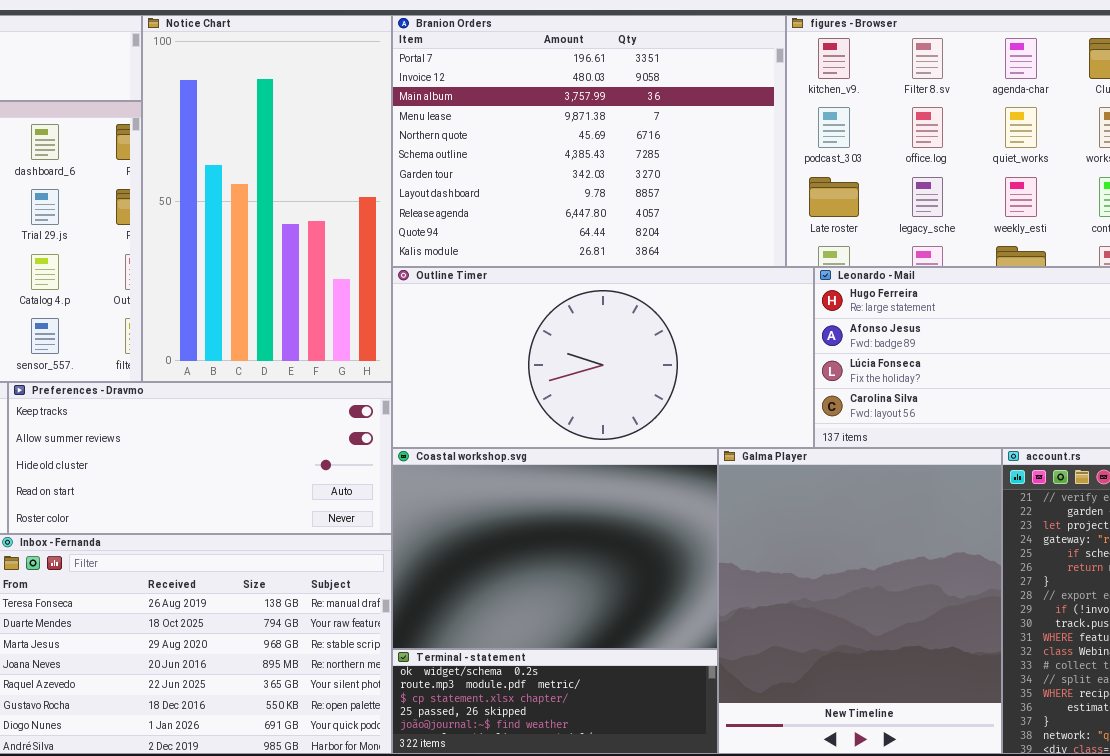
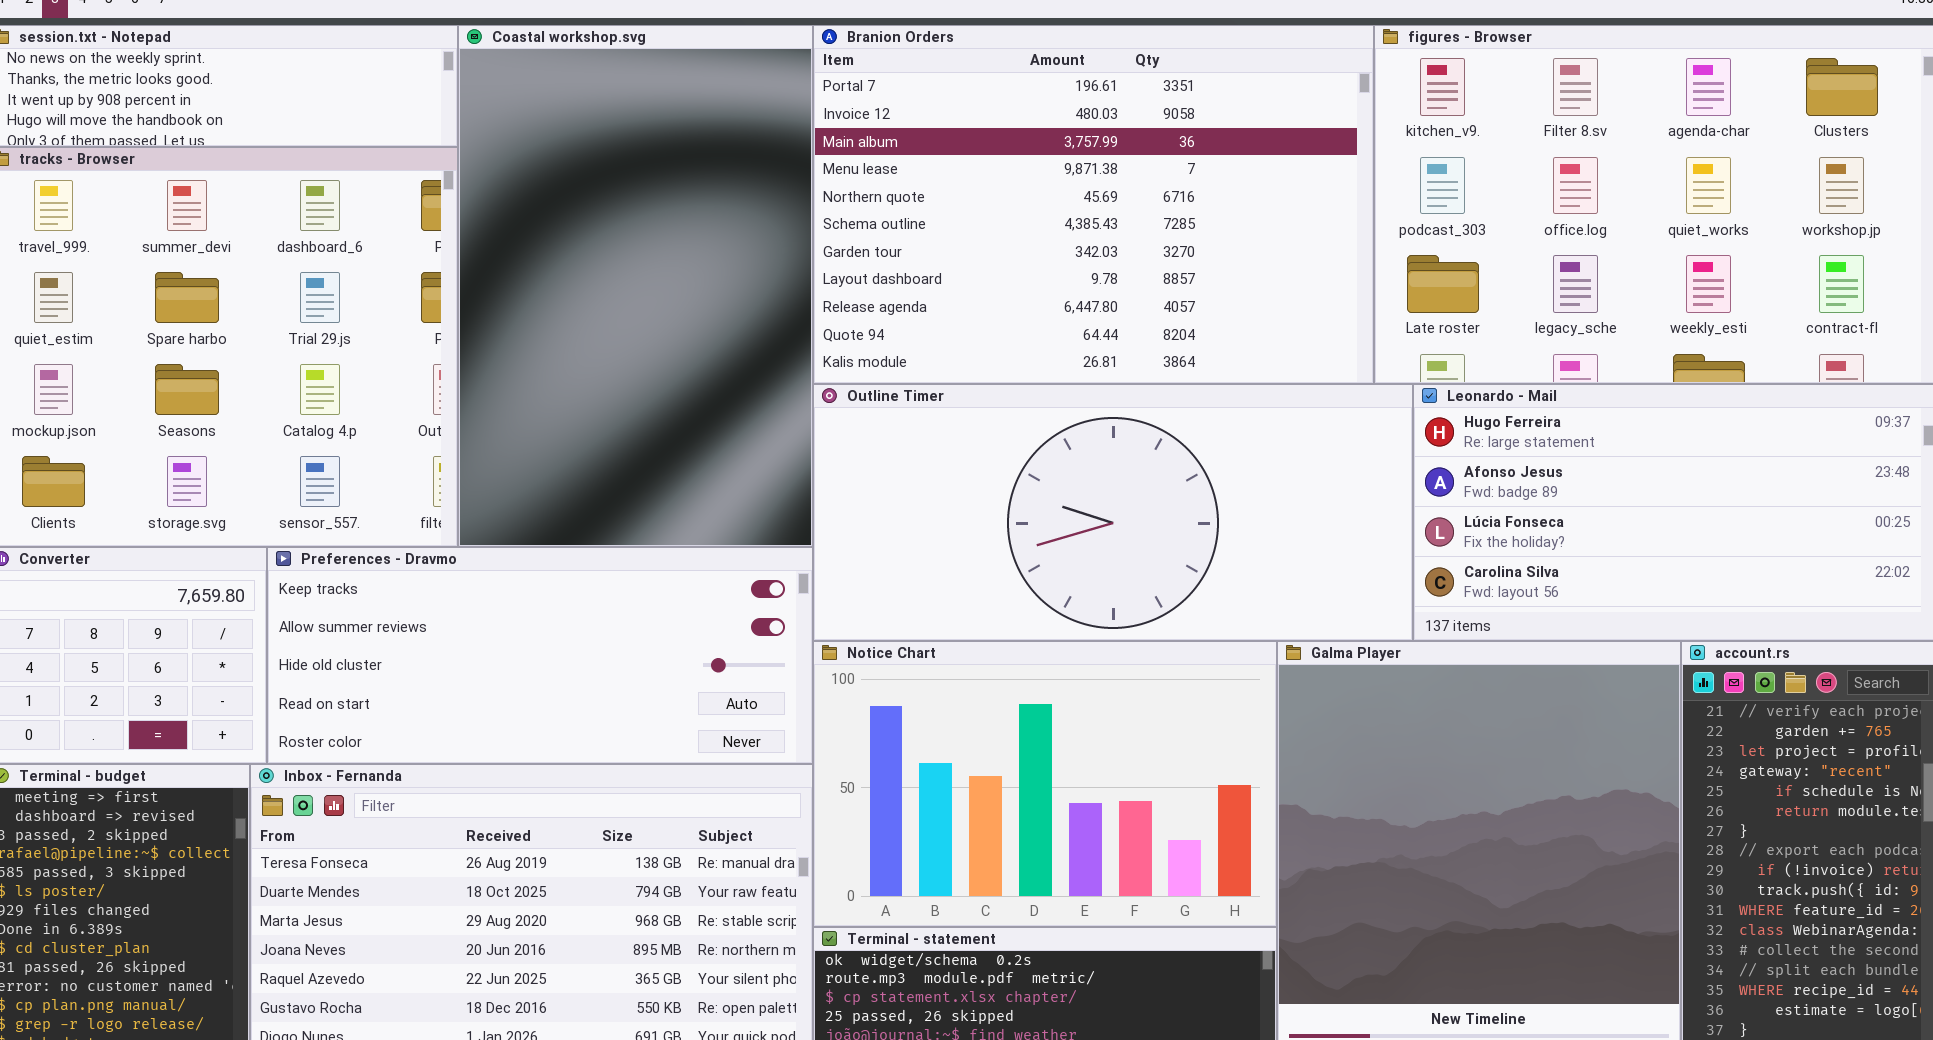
Notice Chart: [142,15,392,382] -> [813,641,1277,927], moved, resized
Coastal workshop.svg: [392,448,718,649] -> [458,25,813,547], moved, resized

